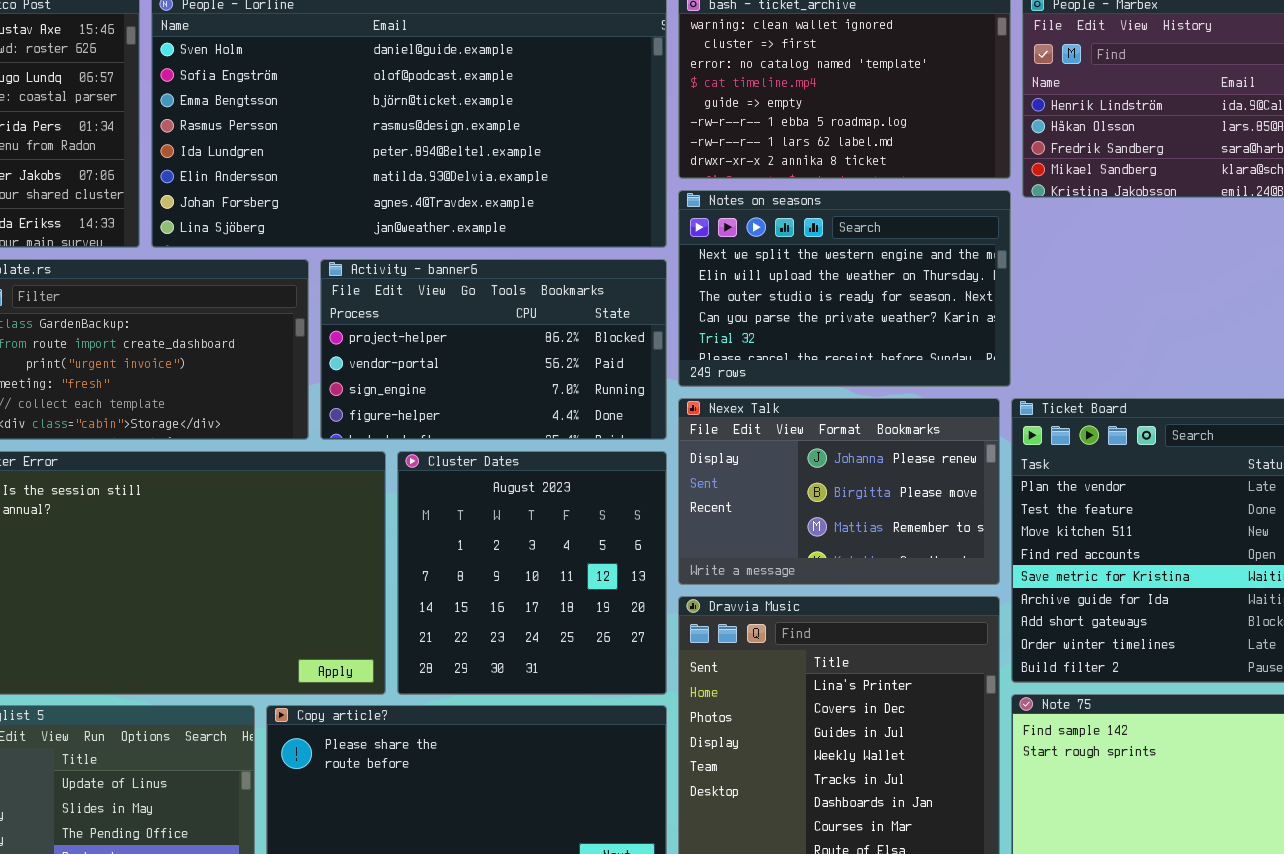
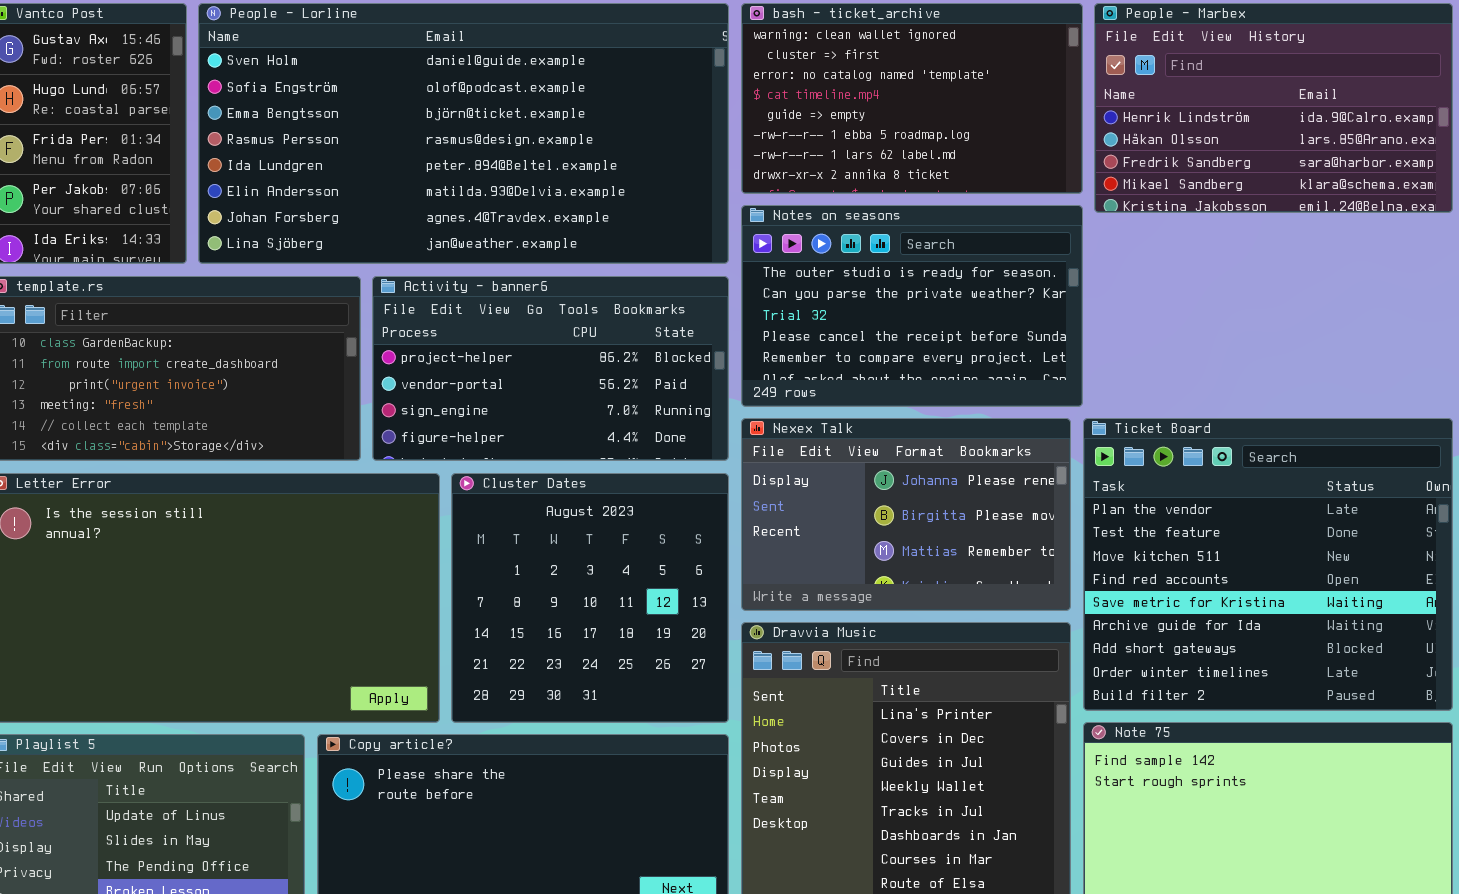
Notes on seasons: [678,190,1011,387] -> [741,205,1083,407], scrolled down 2 rows

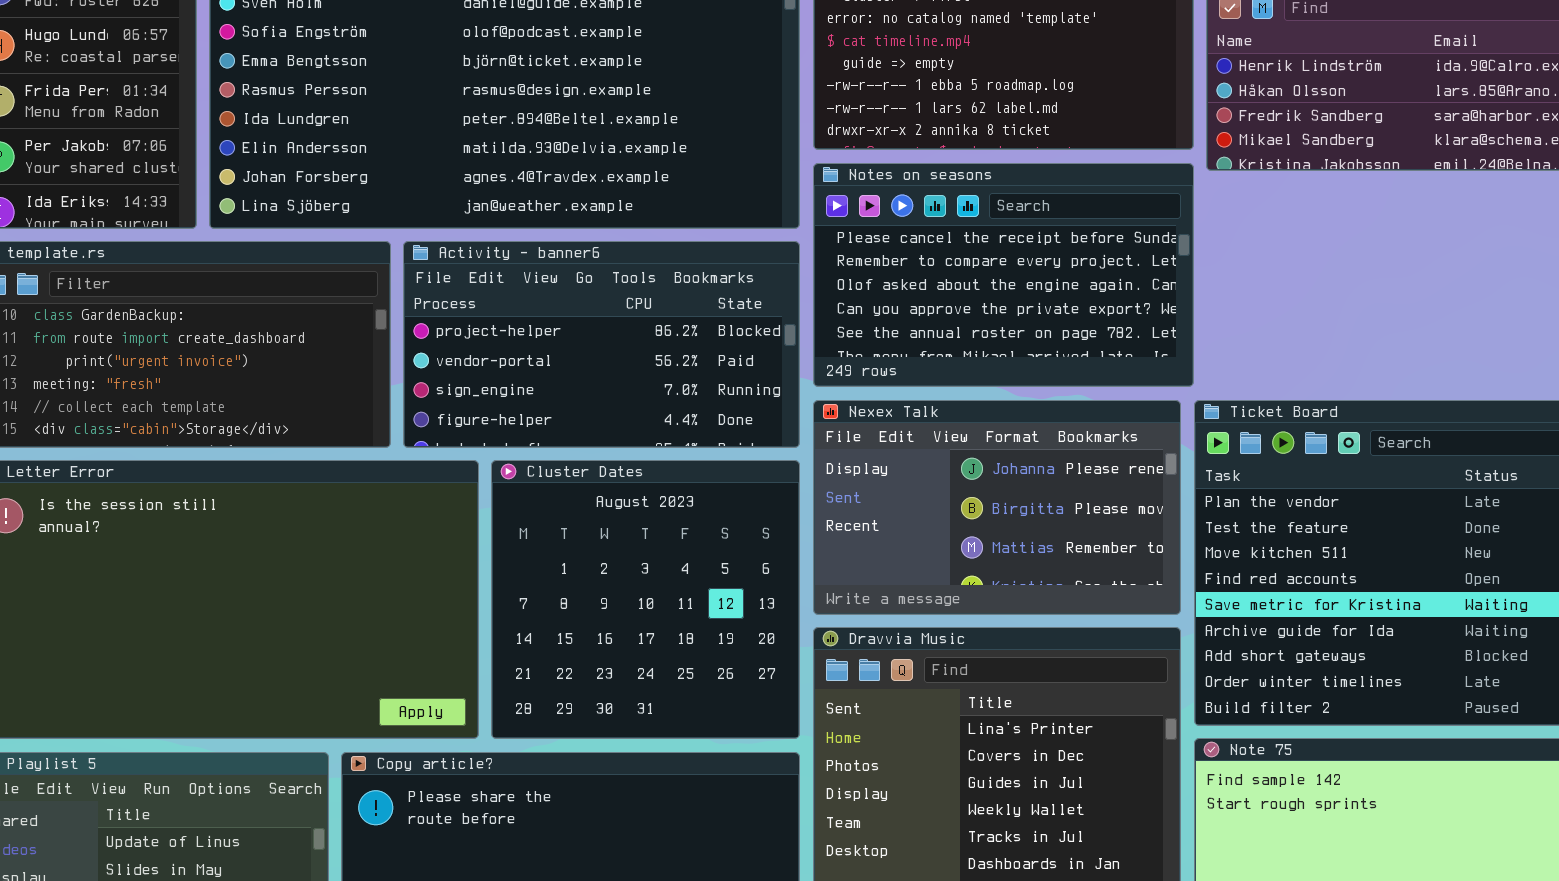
Notes on seasons: [741,205,1083,407] -> [813,163,1194,387], scrolled down 3 rows

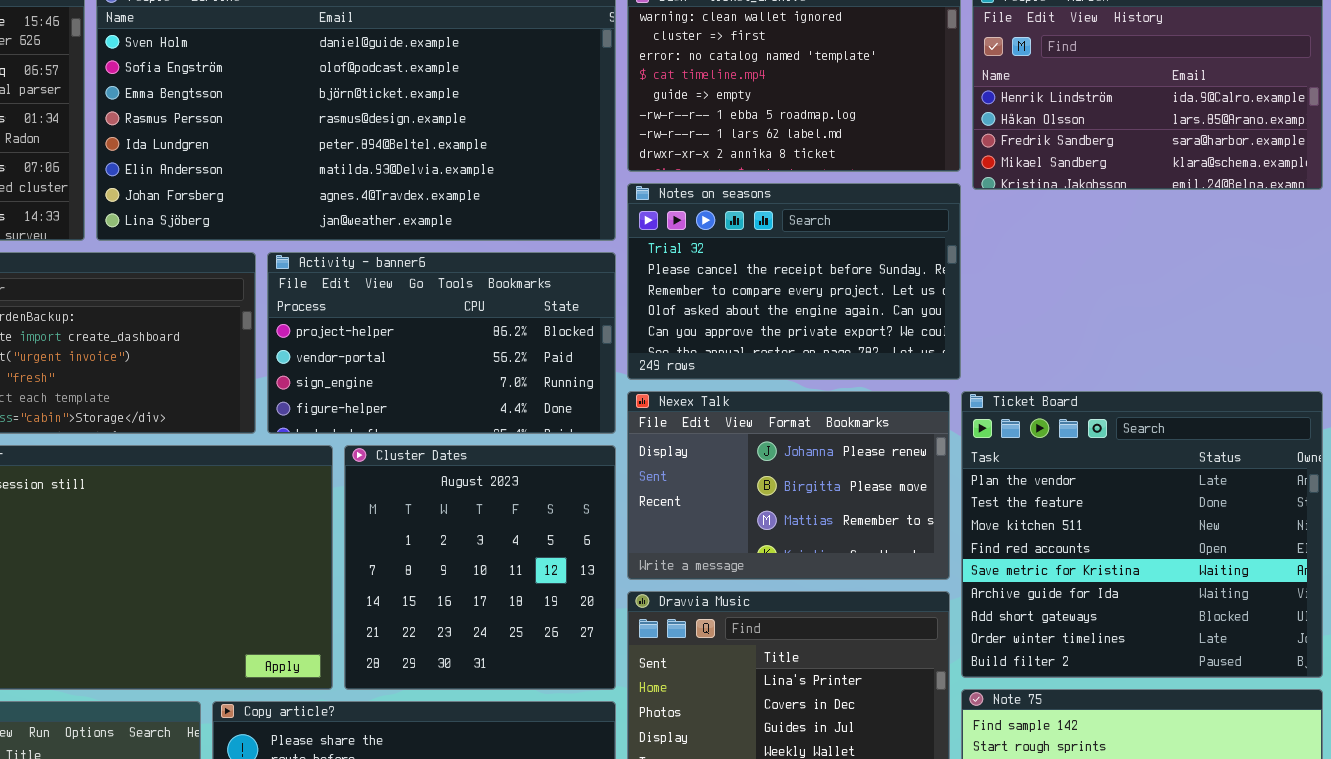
Notes on seasons: [813,163,1194,387] -> [627,183,961,380], scrolled up 1 row

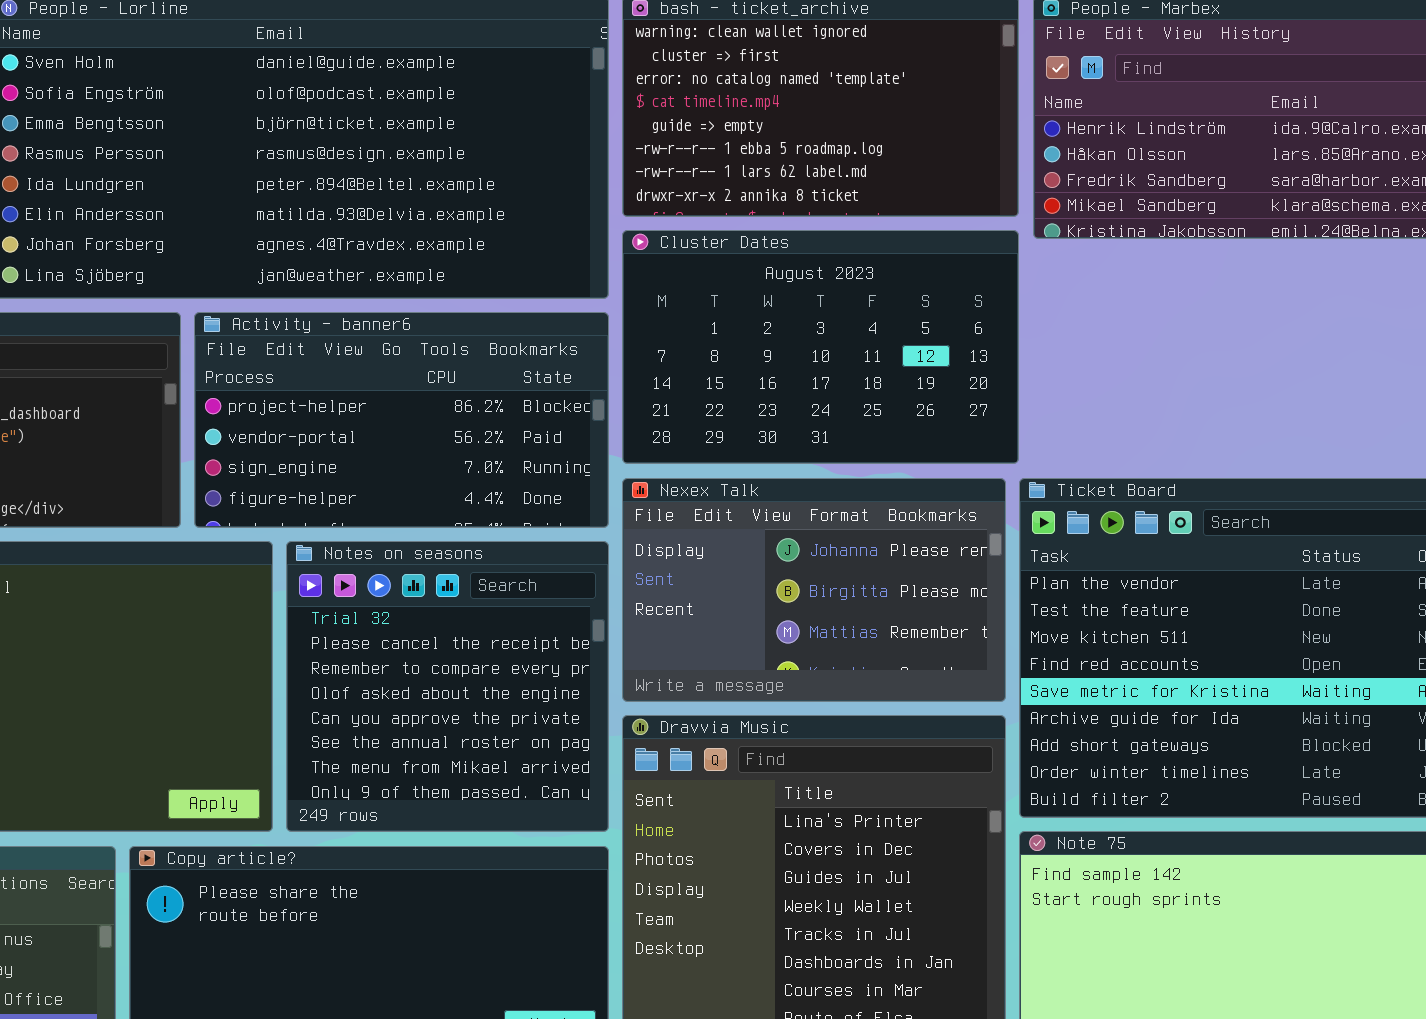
Notes on seasons: [627,183,961,380] -> [286,541,609,832], moved, resized
Cluster Dates: [344,445,616,690] -> [622,230,1019,464], moved, resized

